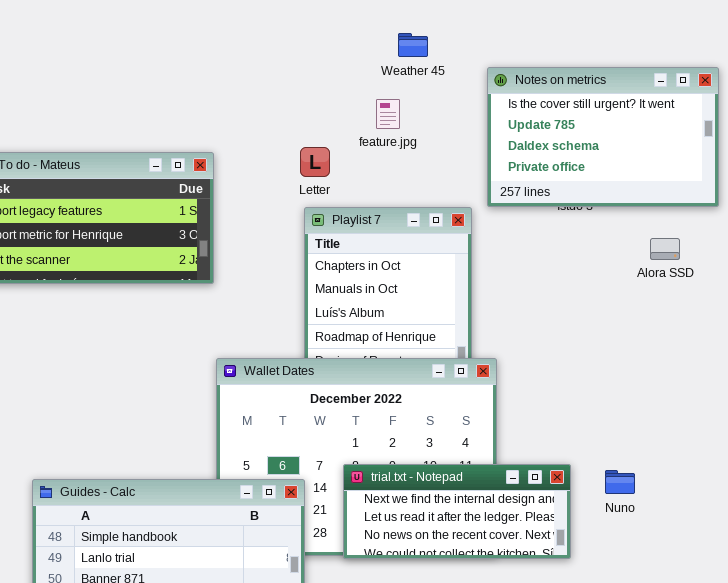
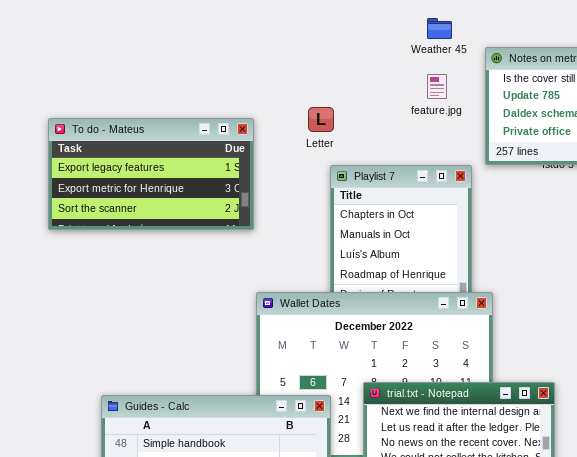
Weather 45: [398,33,428,57] -> [427,18,452,39], moved
feature.jpg: [376,99,400,129] -> [427,74,447,99], moved
Letter: [300,147,330,177] -> [308,107,334,132], moved

